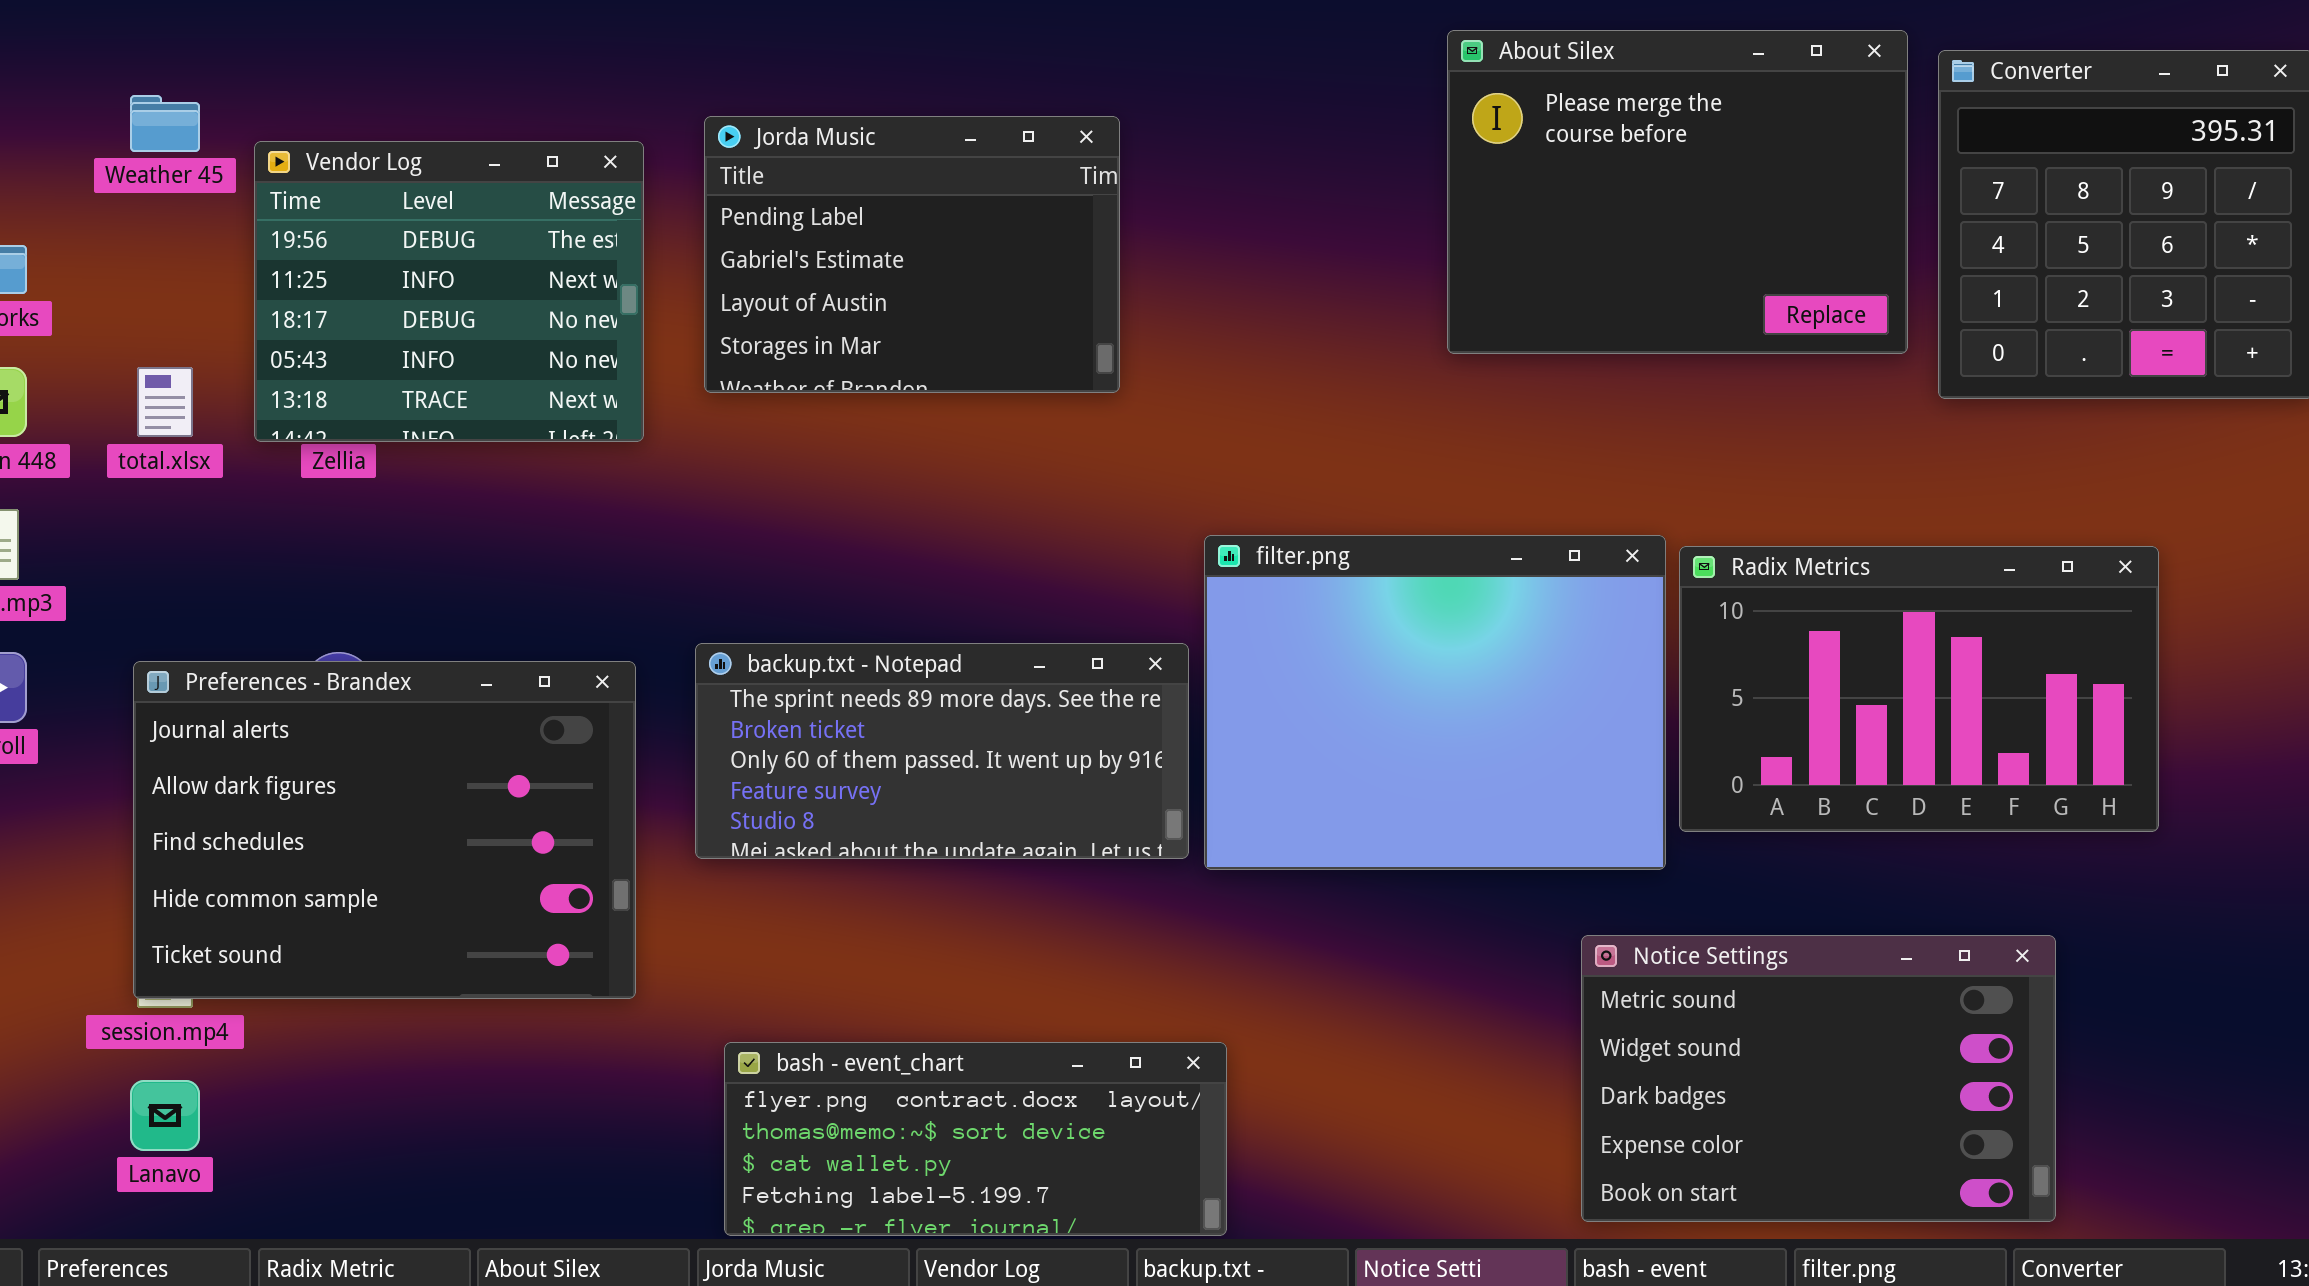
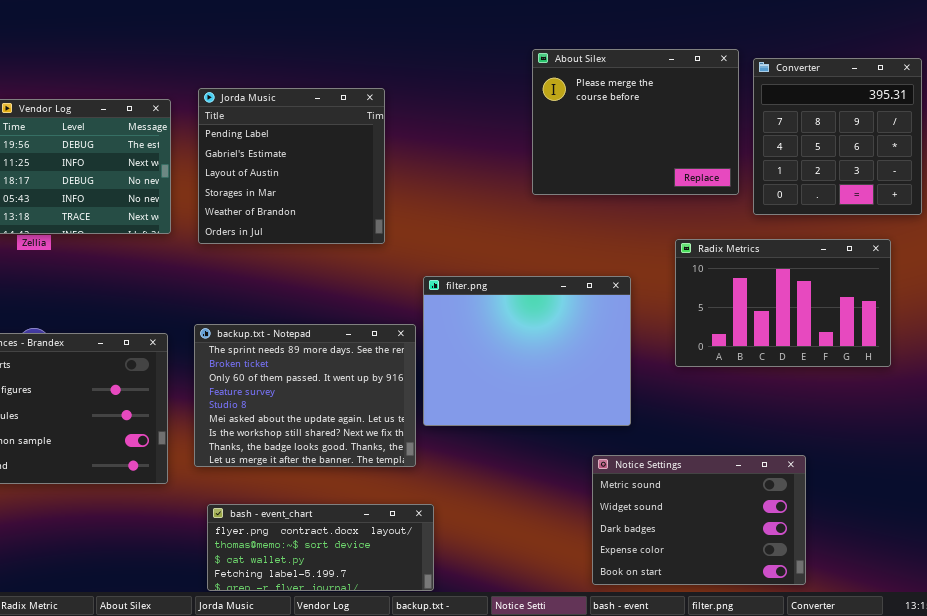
Jorda Music: [704,116,1120,393] -> [198,88,385,244], resized
Radix Metrics: [1679,546,2159,832] -> [675,239,891,367], moved
backup.txt - Notepad: [695,643,1189,859] -> [194,324,416,467], resized

